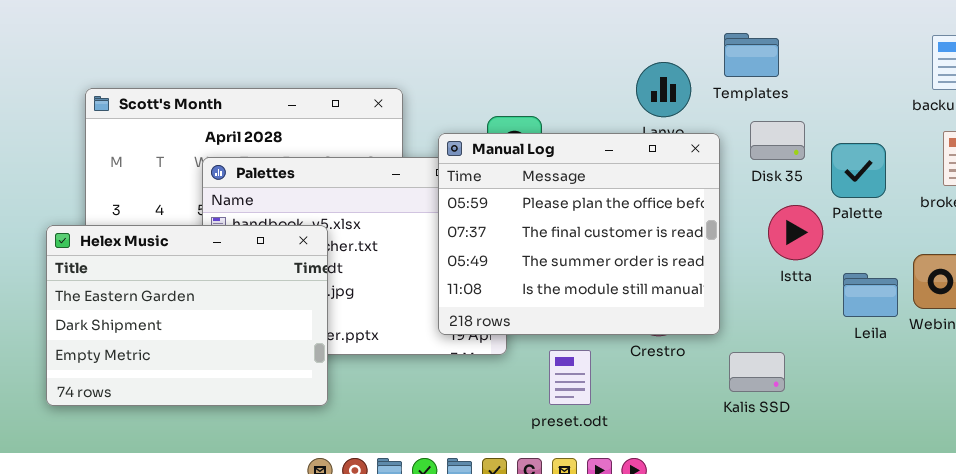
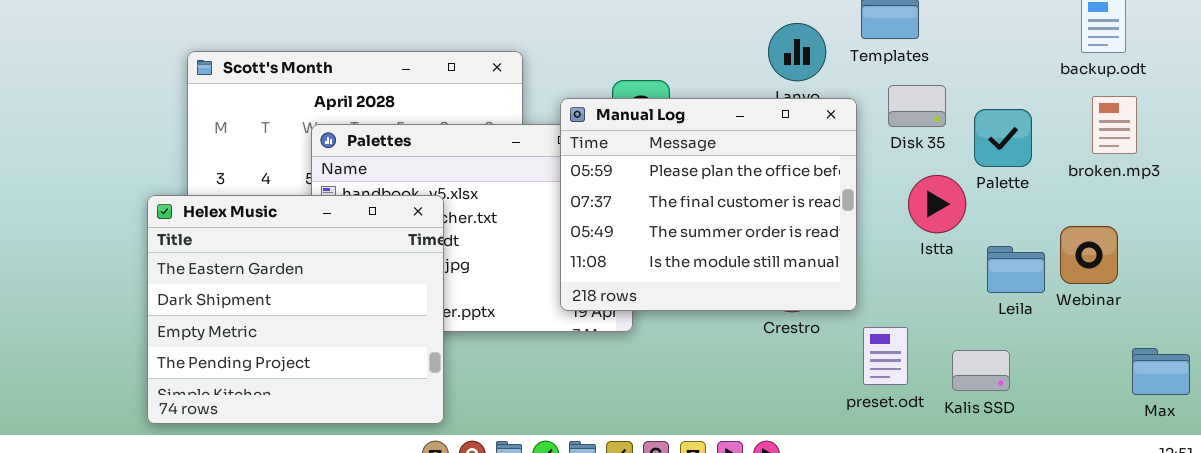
Helex Music: [46,225,328,406] -> [147,195,444,424], resized
preset.odt: [549,350,591,405] -> [863,327,908,385], moved
Kalis SSD: [729,352,785,392] -> [952,350,1010,391], moved

